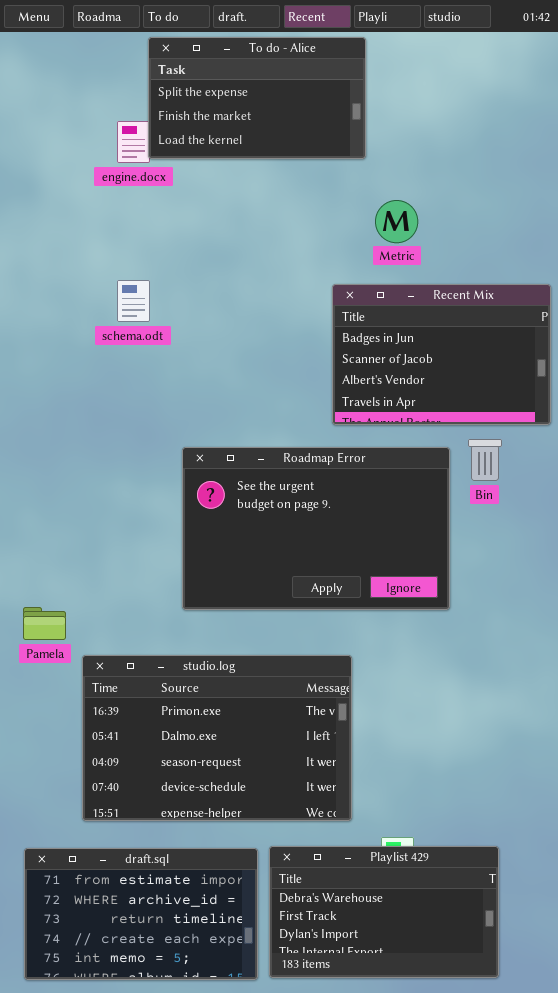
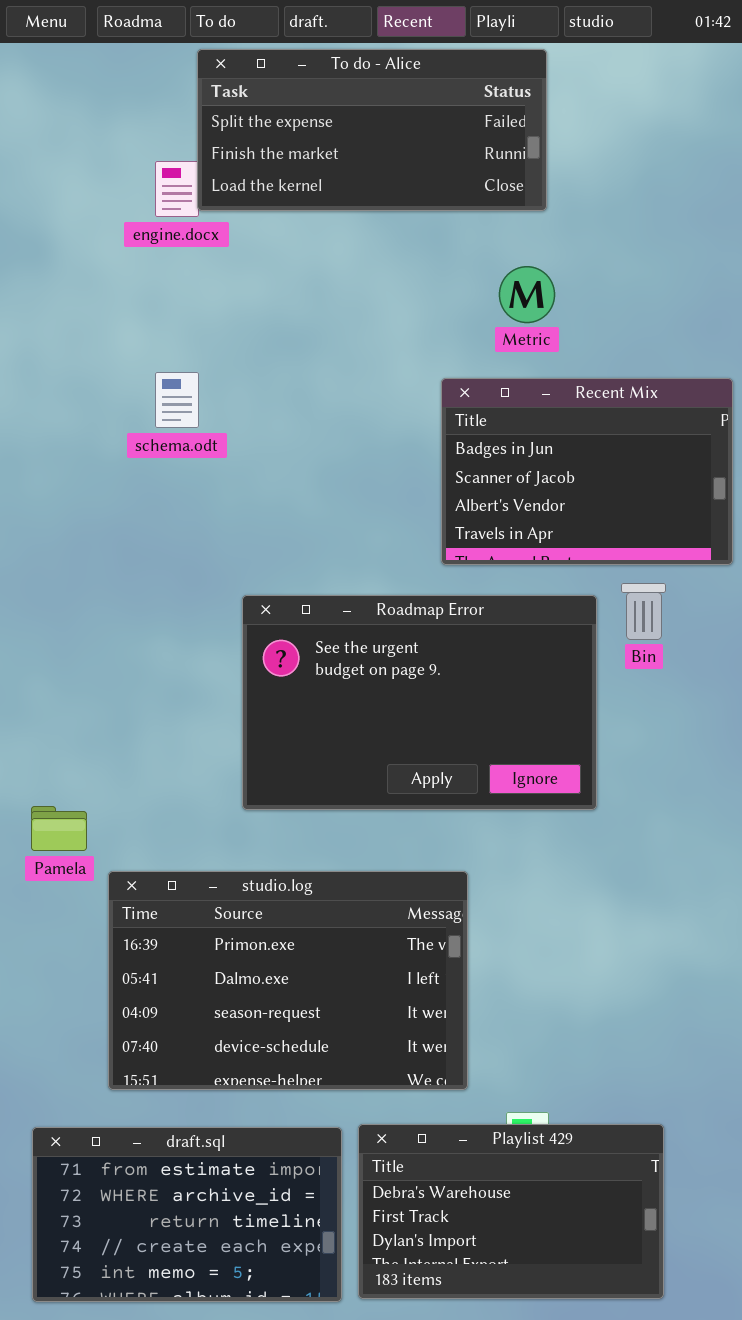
To do - Alice: [148,37,366,159] -> [197,49,547,211], resized

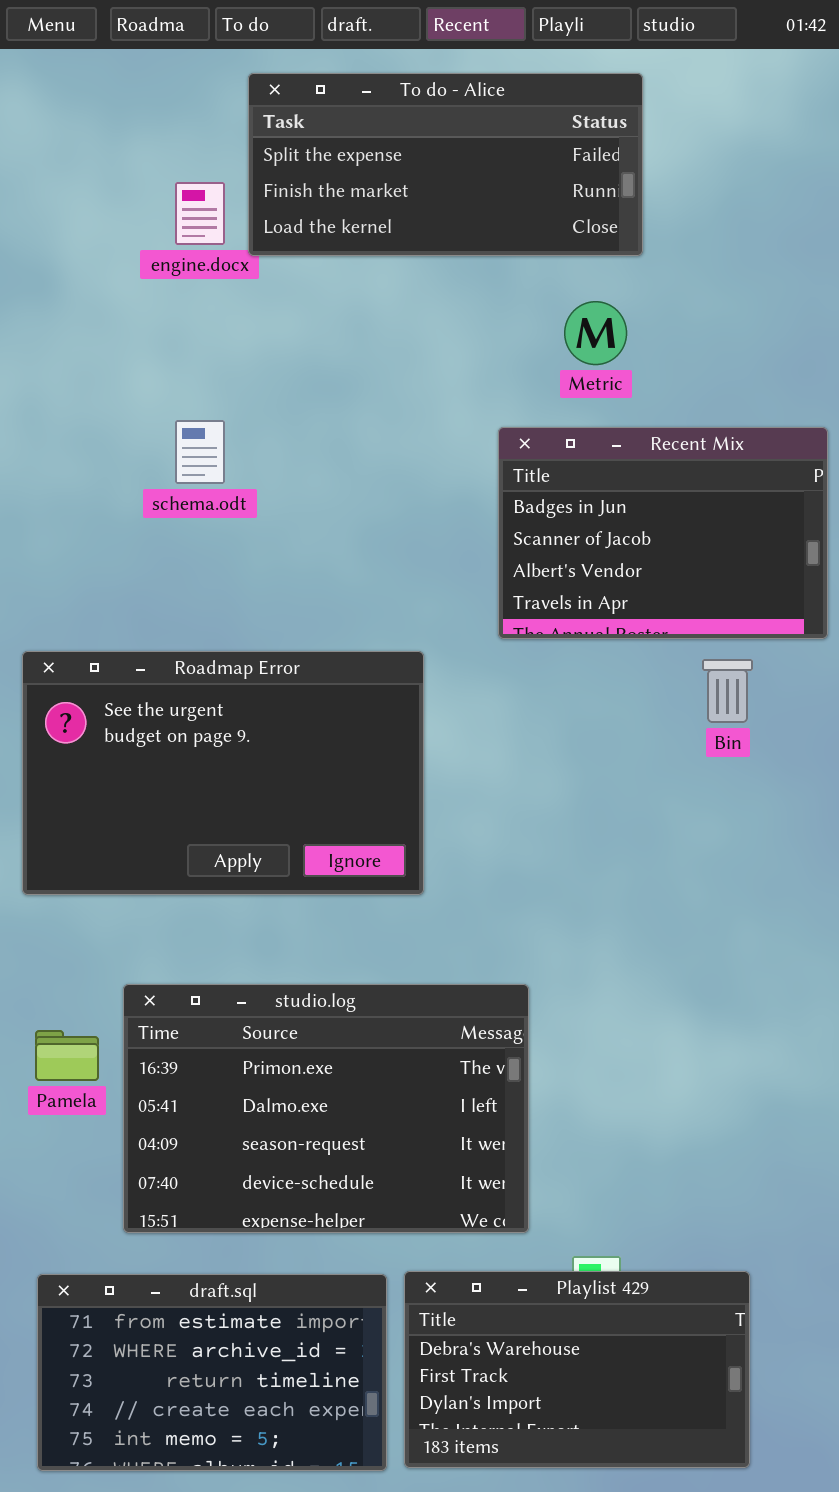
To do - Alice: [197,49,547,211] -> [248,73,643,256], moved
Roadmap Error: [242,595,597,810] -> [22,651,424,895], moved
Pamela: [31,806,87,851] -> [35,1030,99,1081], moved

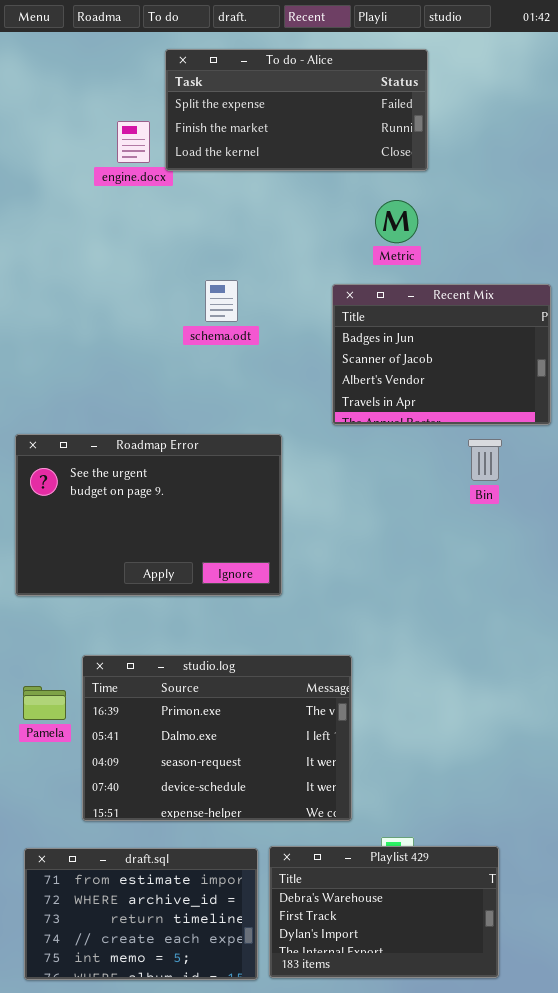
schema.odt: [175,420,225,484] -> [205,280,238,322], moved

